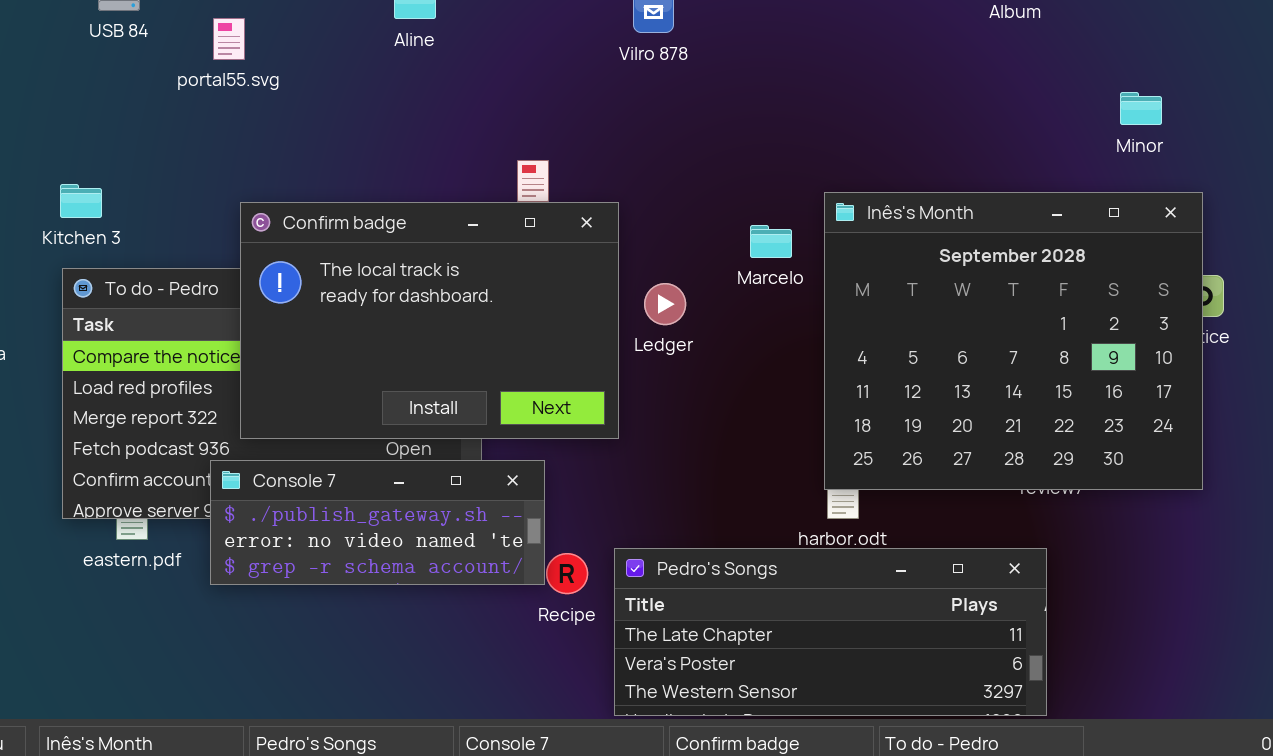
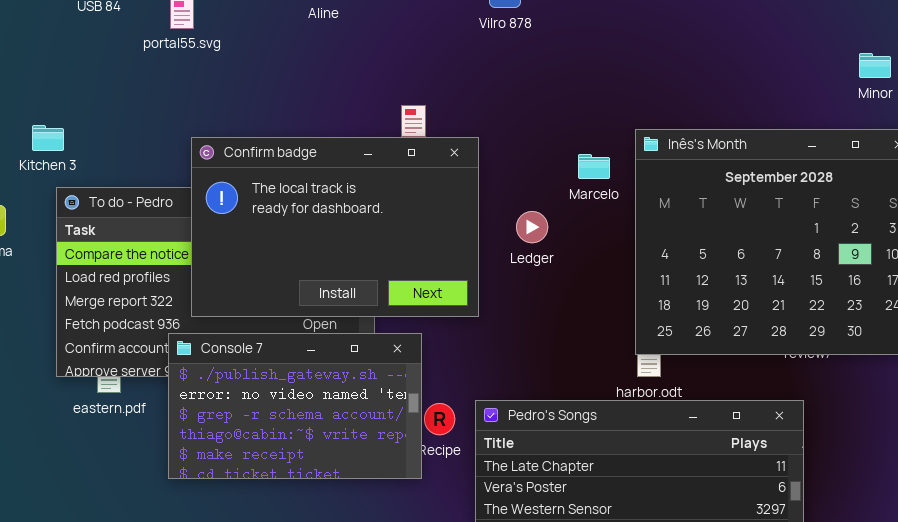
Kitchen 3: [60,184,102,218] -> [32,125,64,151], moved
Ledger: [644,283,686,325] -> [516,211,548,243], moved
Console 7: [210,460,545,585] -> [168,333,422,479], resized

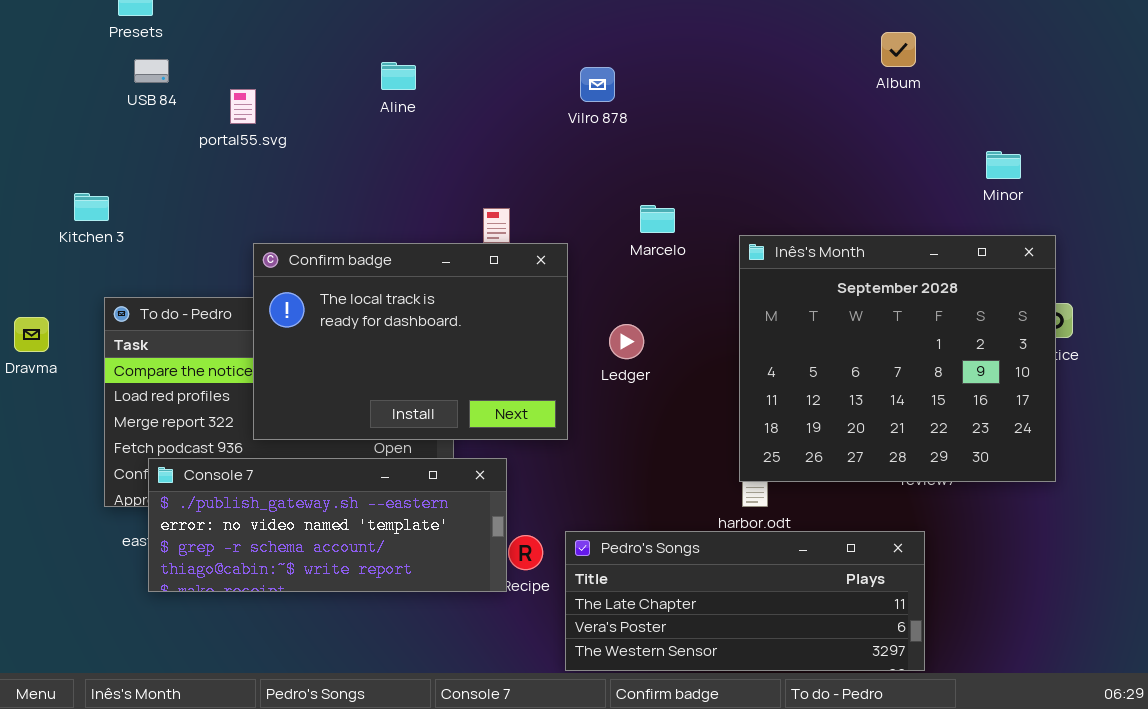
Kitchen 3: [32,125,64,151] -> [74,193,109,221], moved
Marcelo: [578,154,610,179] -> [640,205,675,233], moved
Console 7: [168,333,422,479] -> [148,458,507,592], resized

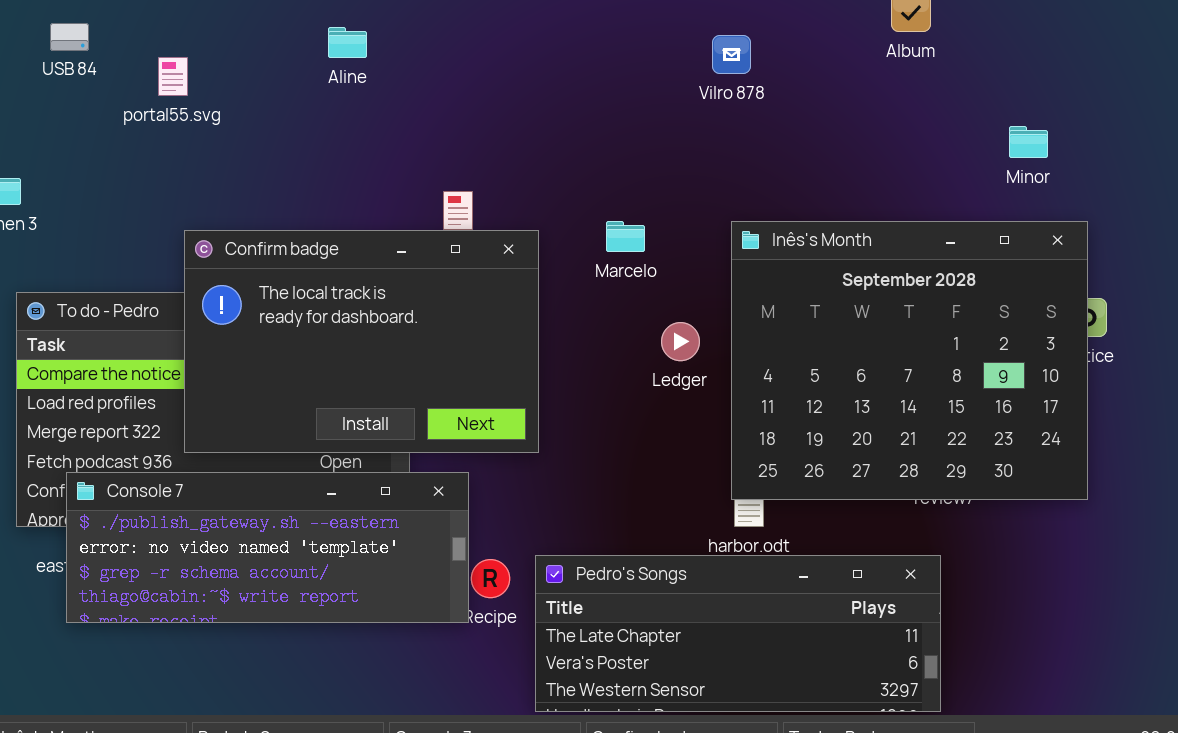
Vilro 878: [580,67,615,102] -> [712,35,751,74], moved
Marcelo: [640,205,675,233] -> [606,221,645,252], moved
Ledger: [609,324,644,359] -> [661,322,700,361], moved

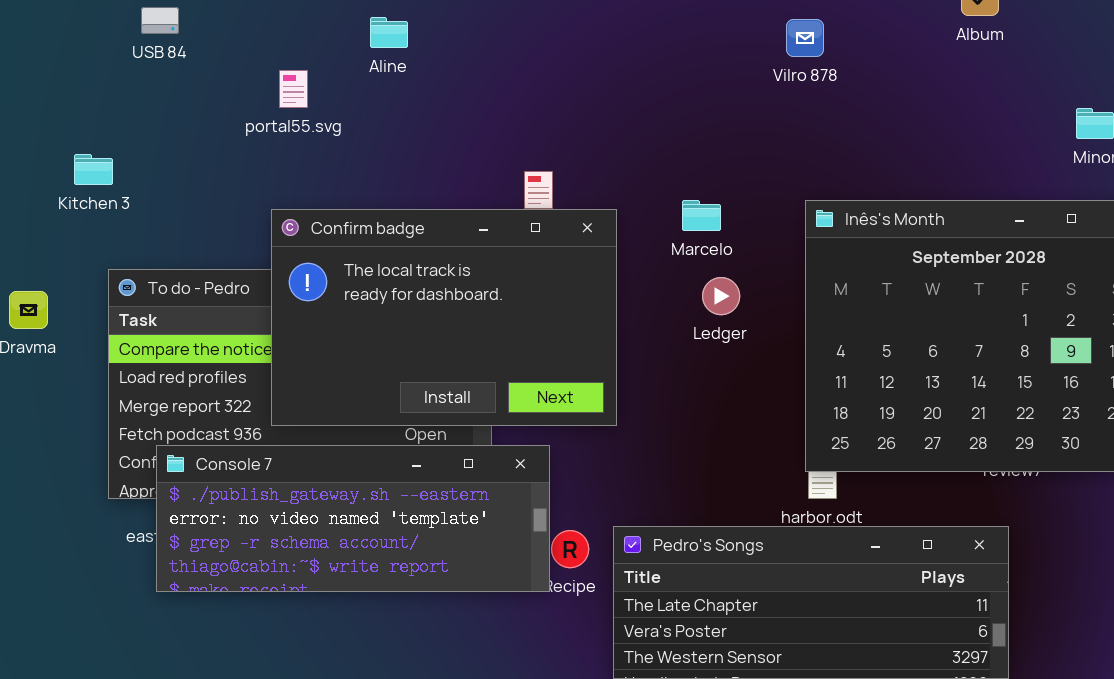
Aline: [328,27,367,58] -> [370,17,408,48], moved
portal55.svg: [158,57,188,96] -> [279,70,308,108], moved
Ledger: [661,322,700,361] -> [702,277,740,315], moved

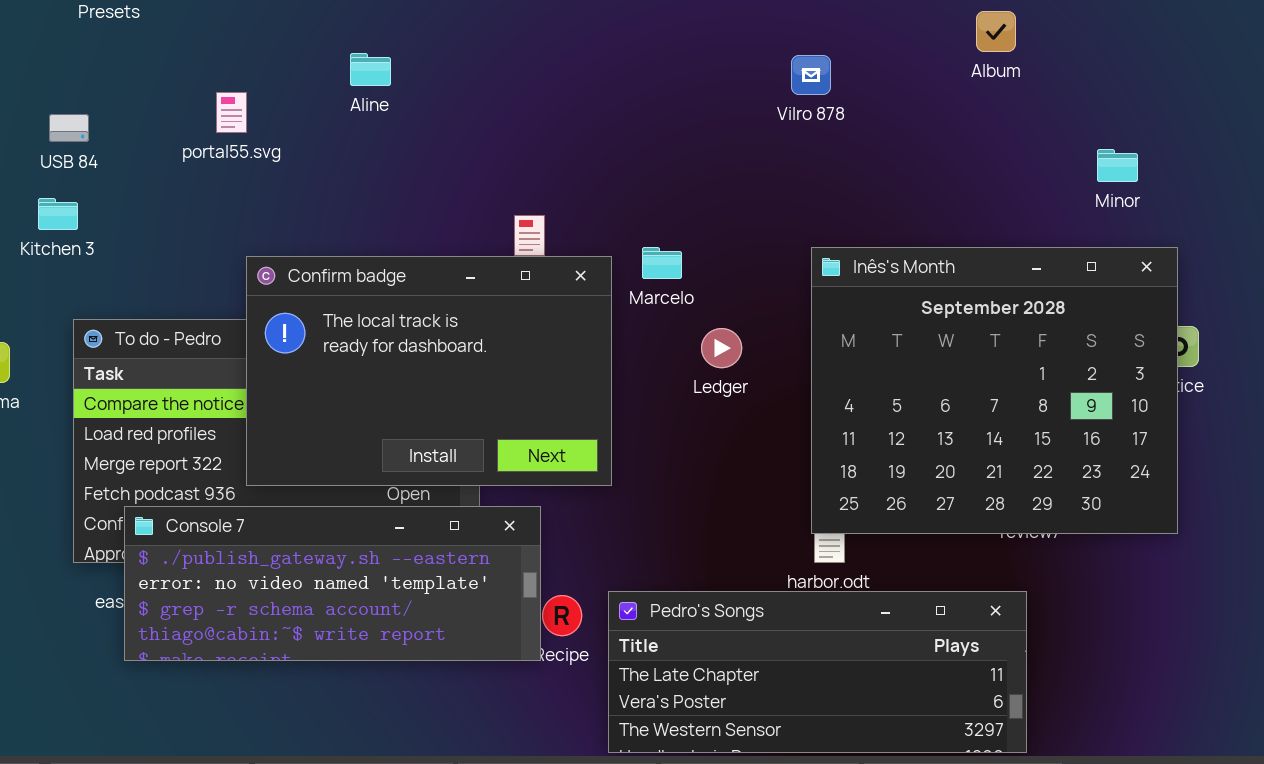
USB 84: [141,7,179,34] -> [49,114,89,142], moved
portal55.svg: [279,70,308,108] -> [216,92,247,133], moved
Marcelo: [682,200,721,231] -> [642,247,682,279], moved

